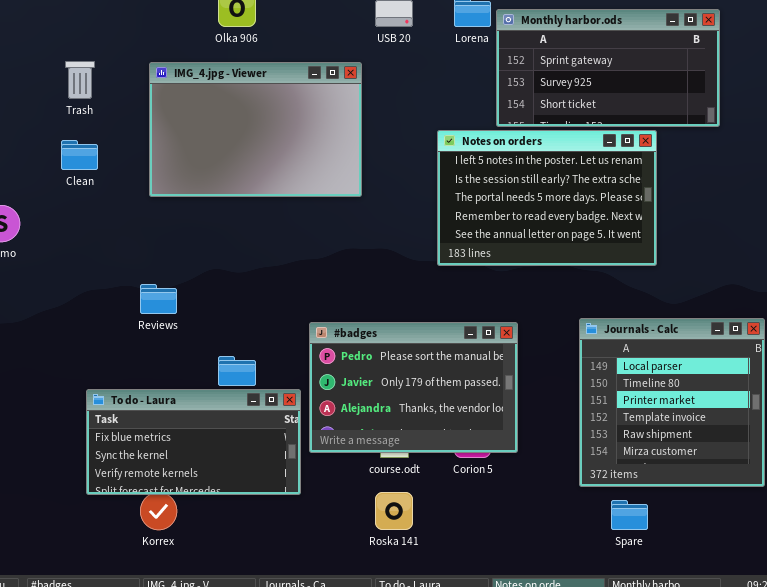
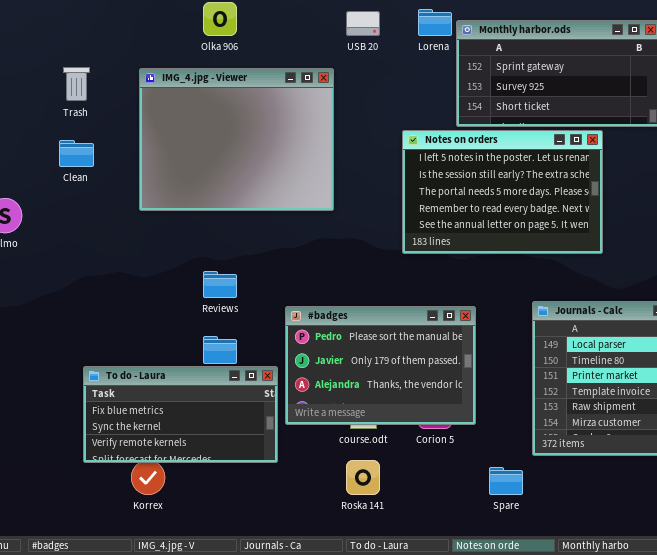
IMG_4.jpg - Viewer: [149,62,362,197] -> [139,68,334,211], resized
Reviews: [140,284,177,314] -> [203,271,237,298], moved
Spare: [611,500,648,530] -> [489,467,523,495], moved

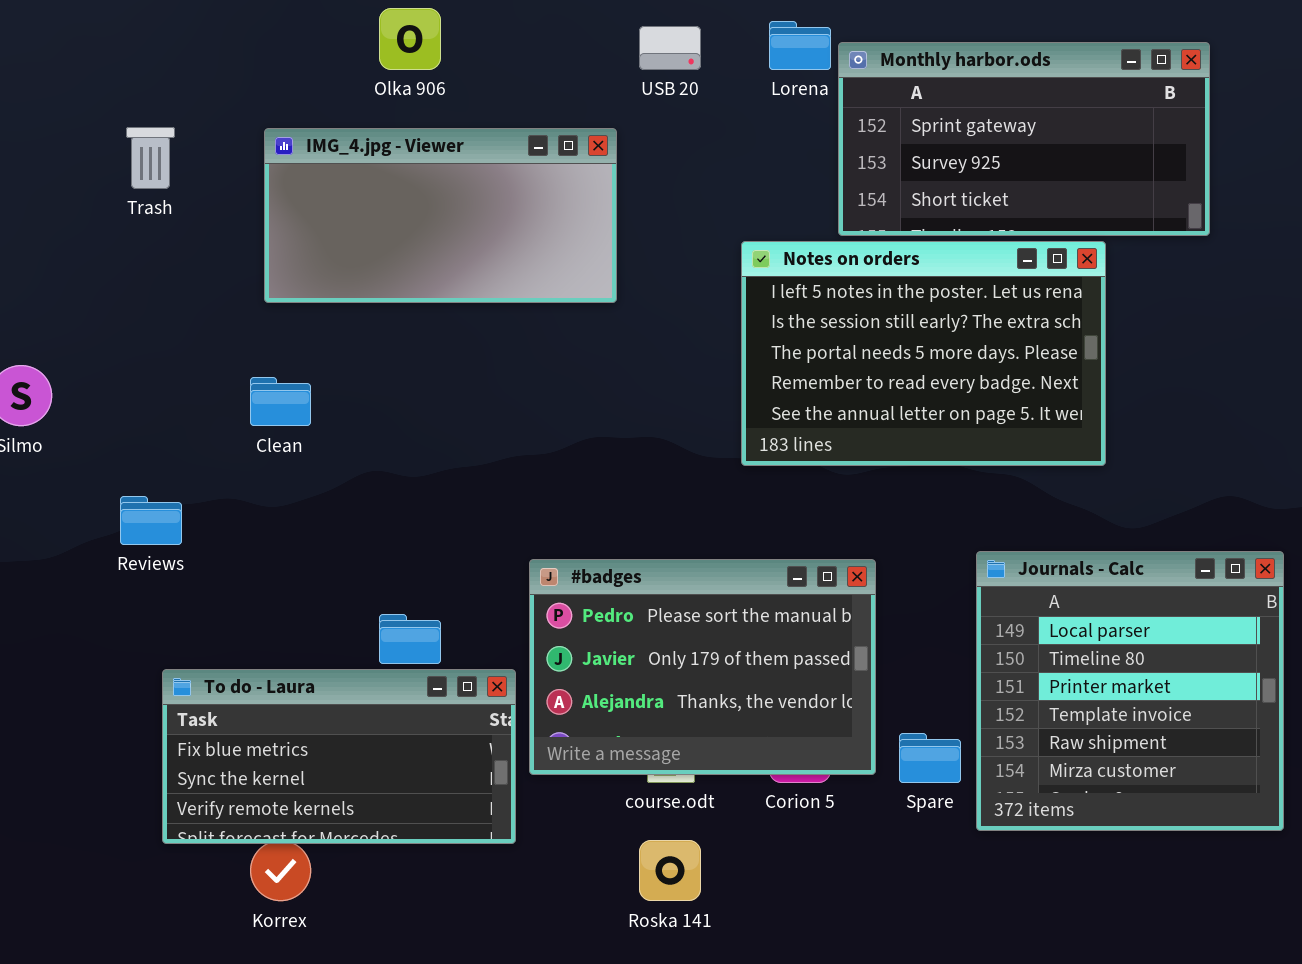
IMG_4.jpg - Viewer: [139,68,334,211] -> [264,128,617,303], resized
Clean: [59,140,94,167] -> [250,377,311,426], moved
Reviews: [203,271,237,298] -> [120,496,182,545], moved
Spare: [489,467,523,495] -> [899,733,961,783], moved

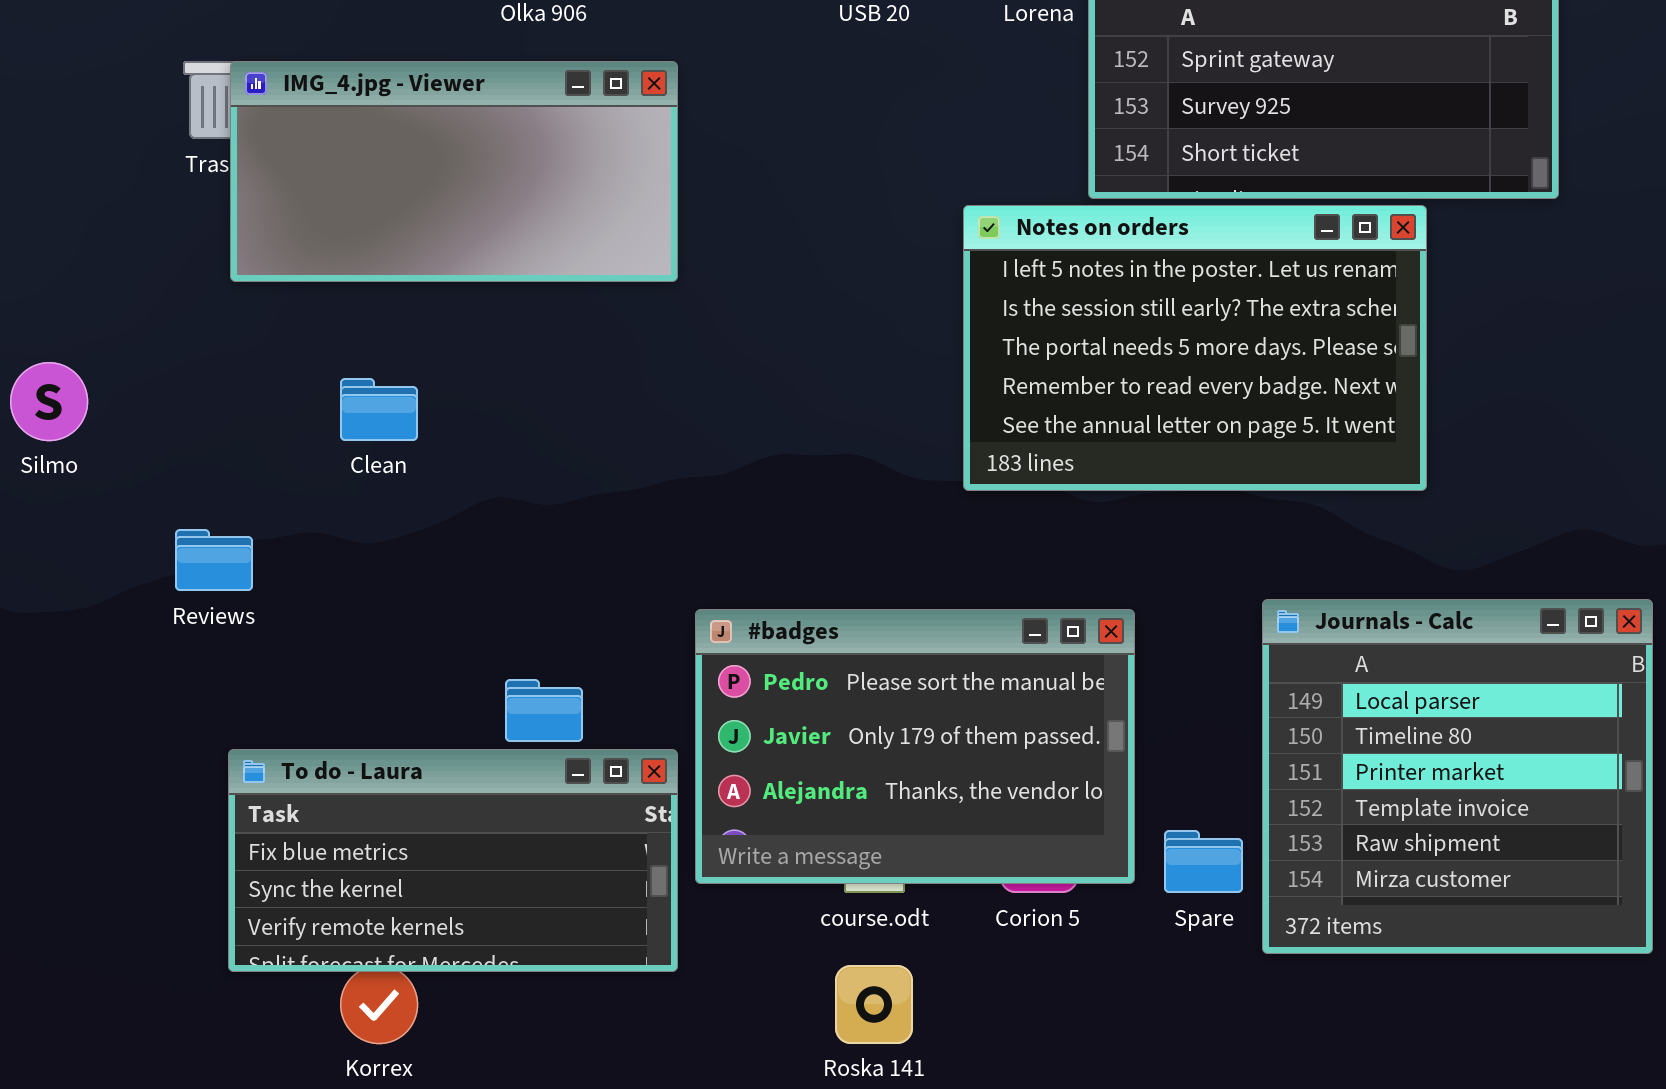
IMG_4.jpg - Viewer: [264,128,617,303] -> [230,61,678,282], moved

